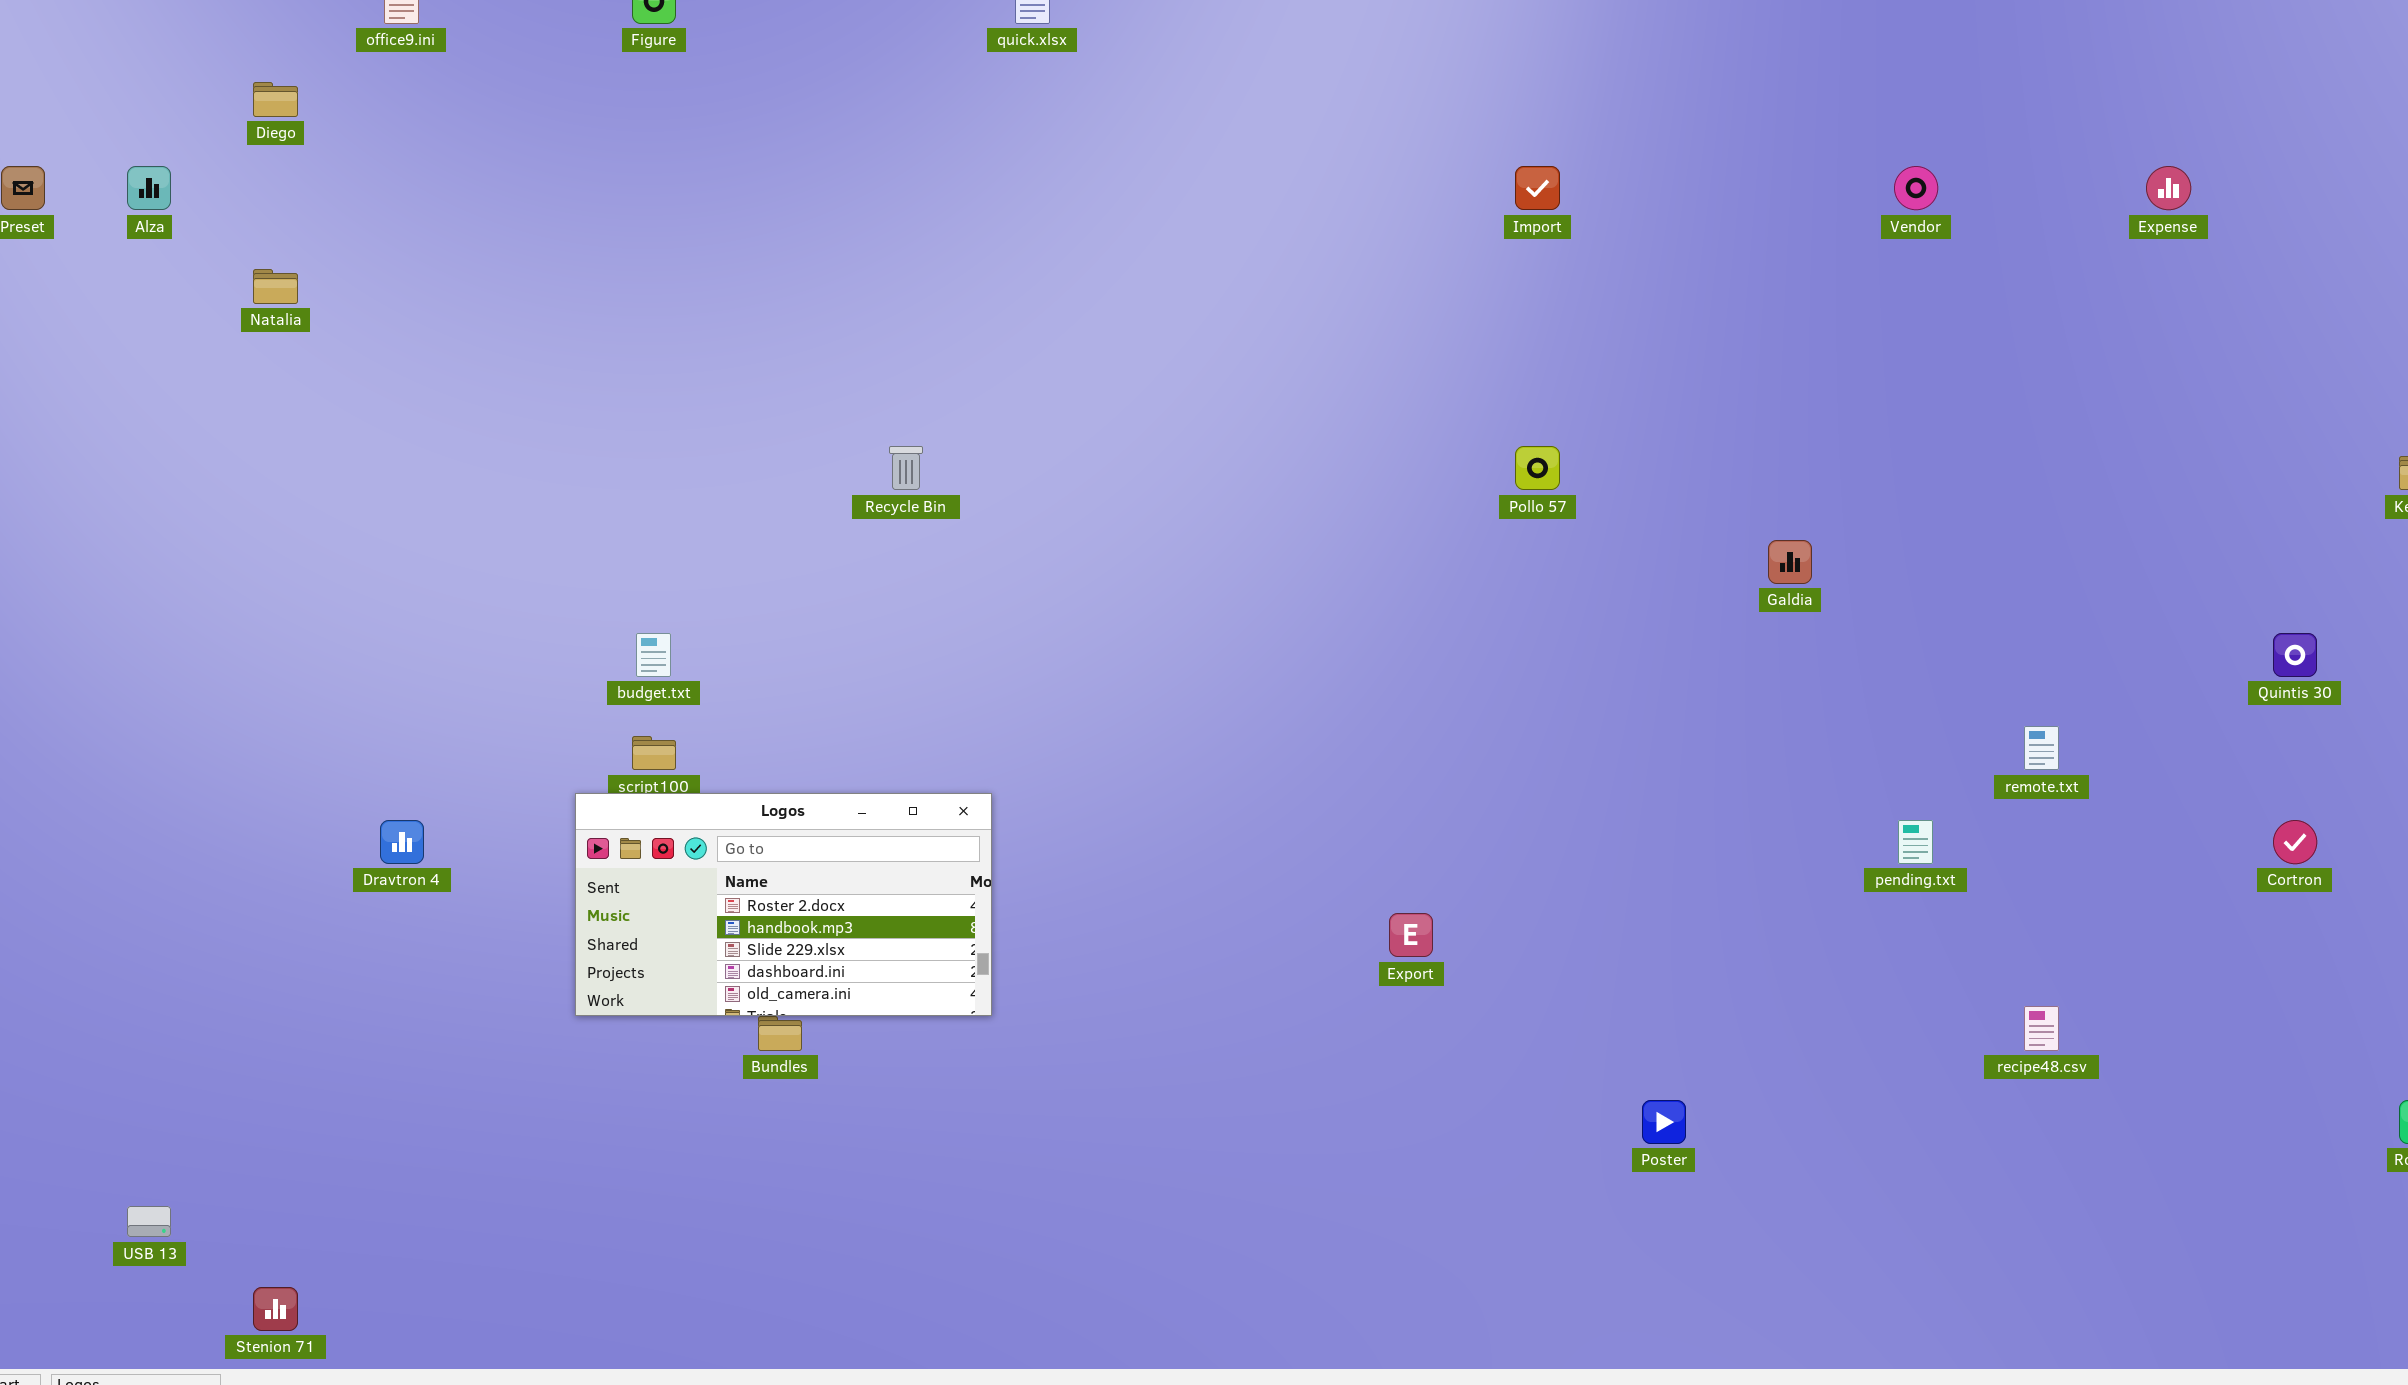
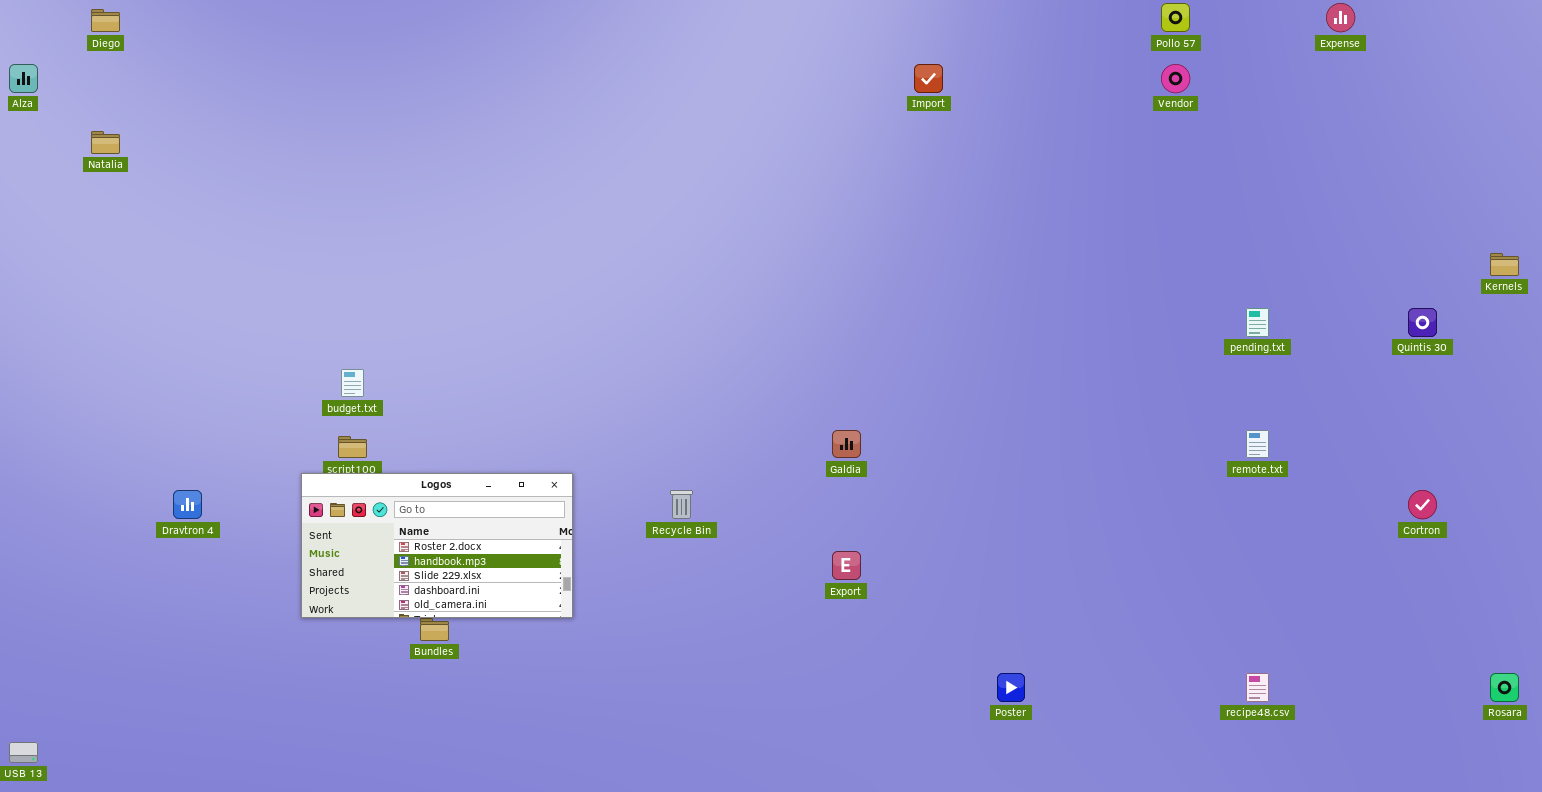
Expense: [2146,166,2191,210] -> [1326,3,1355,32], moved
Recycle Bin: [889,446,923,490] -> [670,490,693,519], moved
Pollo 57: [1515,446,1560,490] -> [1161,3,1190,32], moved
Galdia: [1768,540,1812,584] -> [832,430,861,458], moved
Quintis 30: [2273,633,2317,677] -> [1408,308,1437,337], moved
pending.txt: [1898,820,1933,864] -> [1246,308,1269,337], moved
recipe48.csv: [2024,1006,2059,1051] -> [1246,673,1269,702], moved

